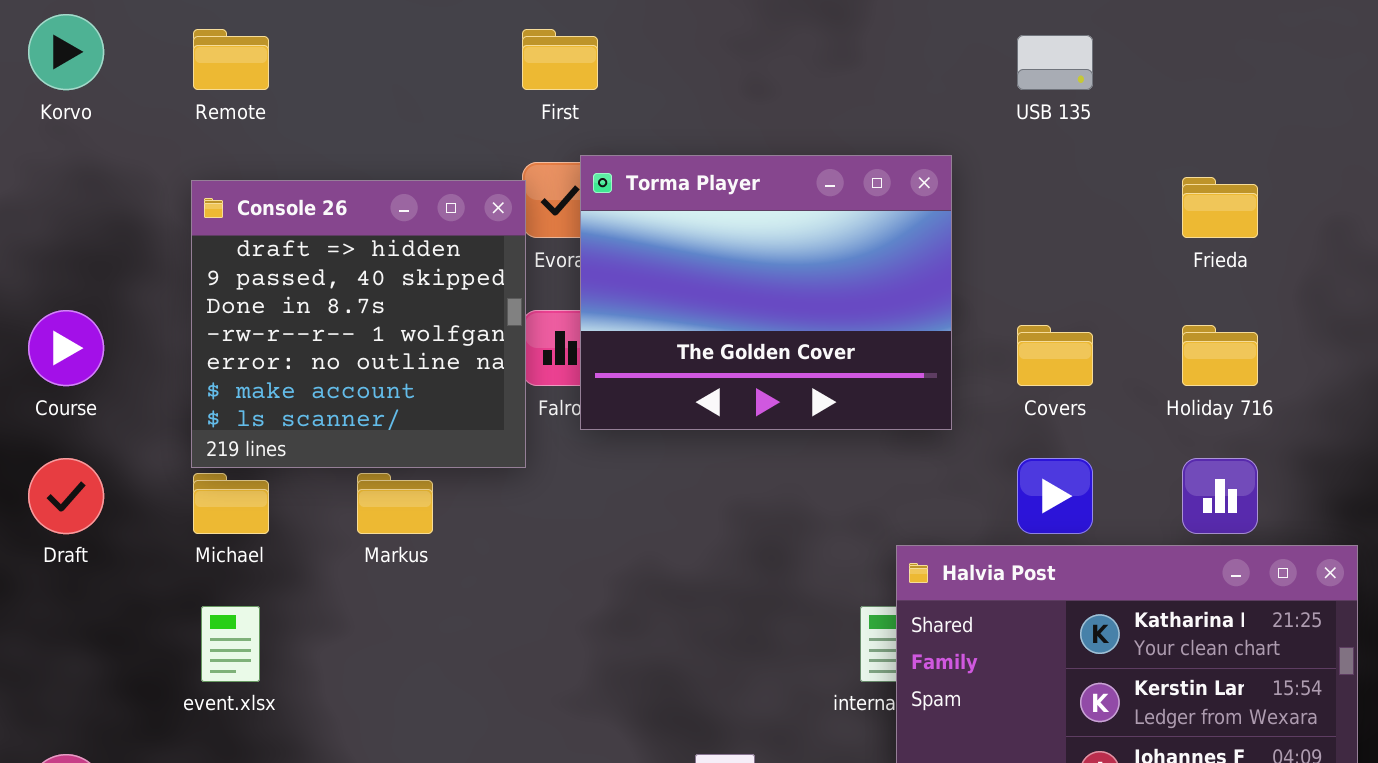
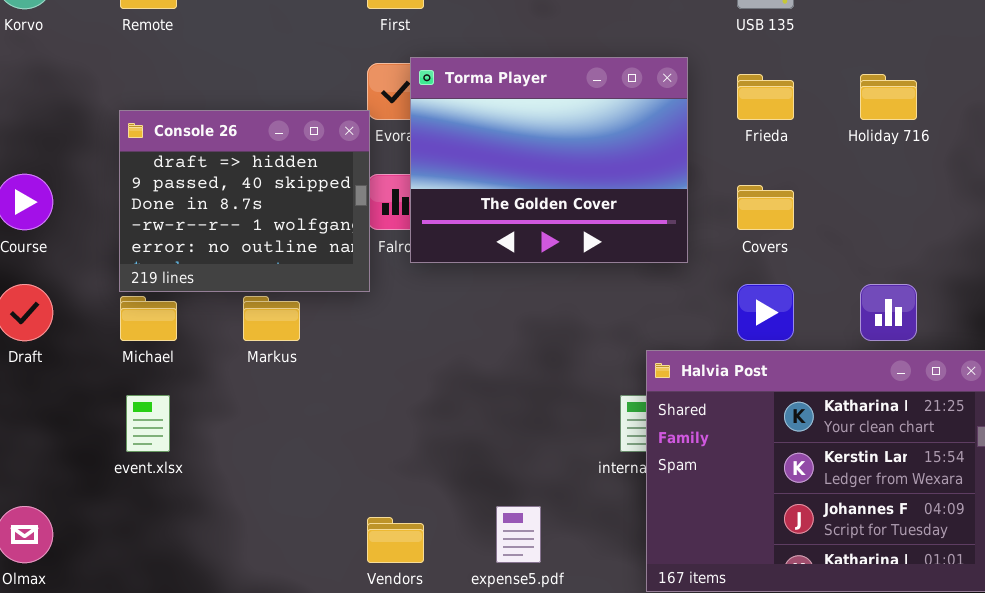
Frieda: [1182,177,1258,238] -> [737,74,794,120], moved
Console 26: [191,180,526,468] -> [119,110,370,292], resized
Holiday 716: [1182,325,1258,386] -> [860,74,917,120], moved

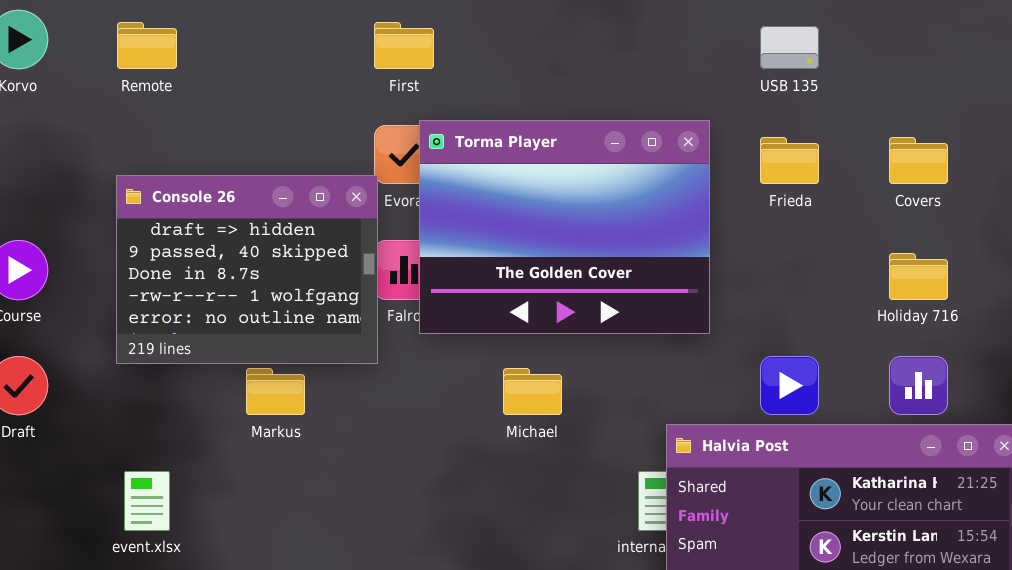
Holiday 716: [860,74,917,120] -> [889,253,948,300], moved
Covers: [737,185,794,230] -> [889,137,948,184], moved
Michael: [120,296,177,341] -> [503,368,562,415], moved

